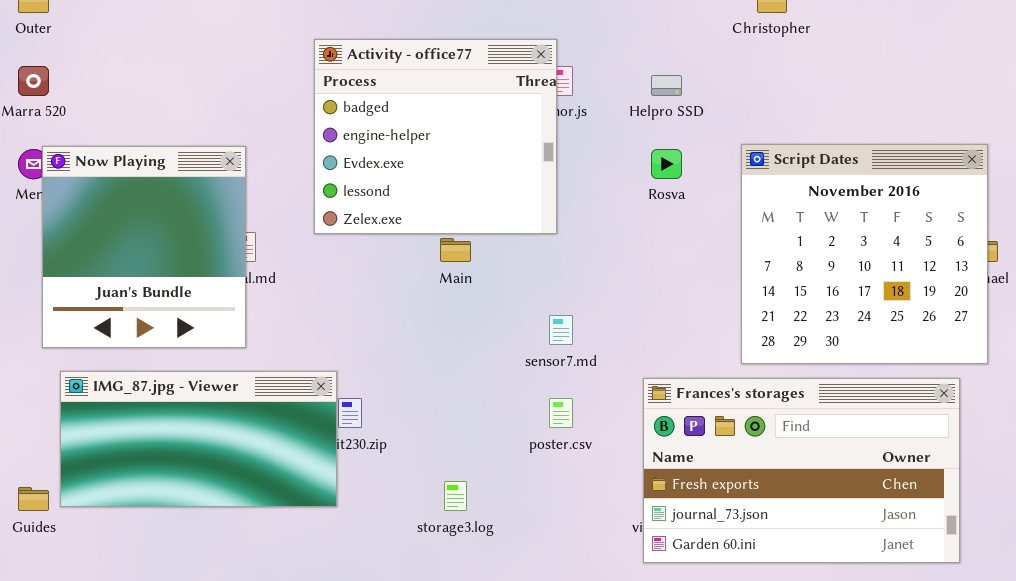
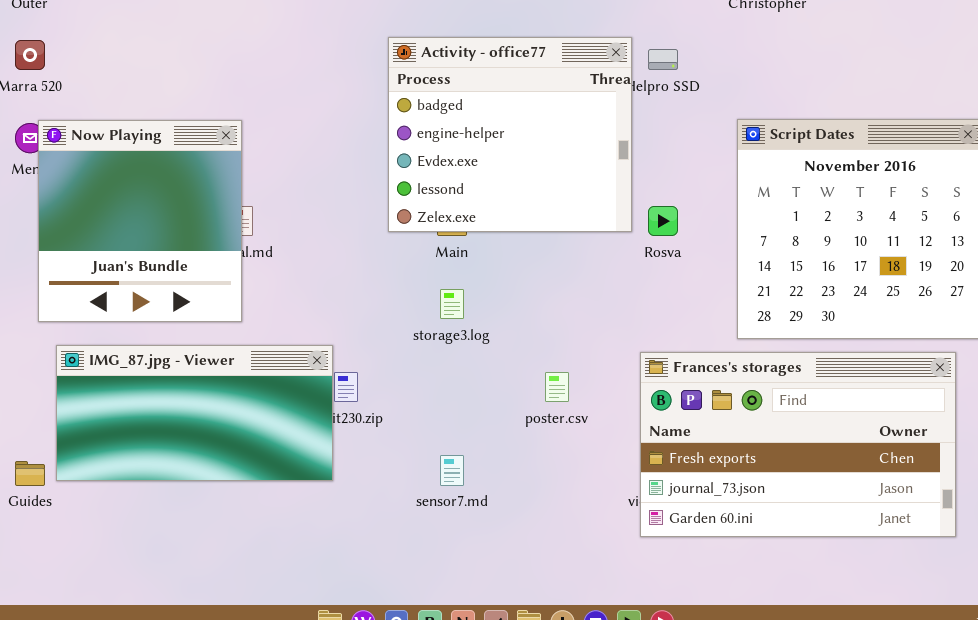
Activity - office77: [314,39,557,234] -> [388,37,632,232], moved
Rosva: [651,149,682,179] -> [648,206,678,236], moved
sensor7.md: [549,315,573,345] -> [440,455,464,486], moved
storage3.log: [444,481,467,511] -> [440,289,464,319], moved

